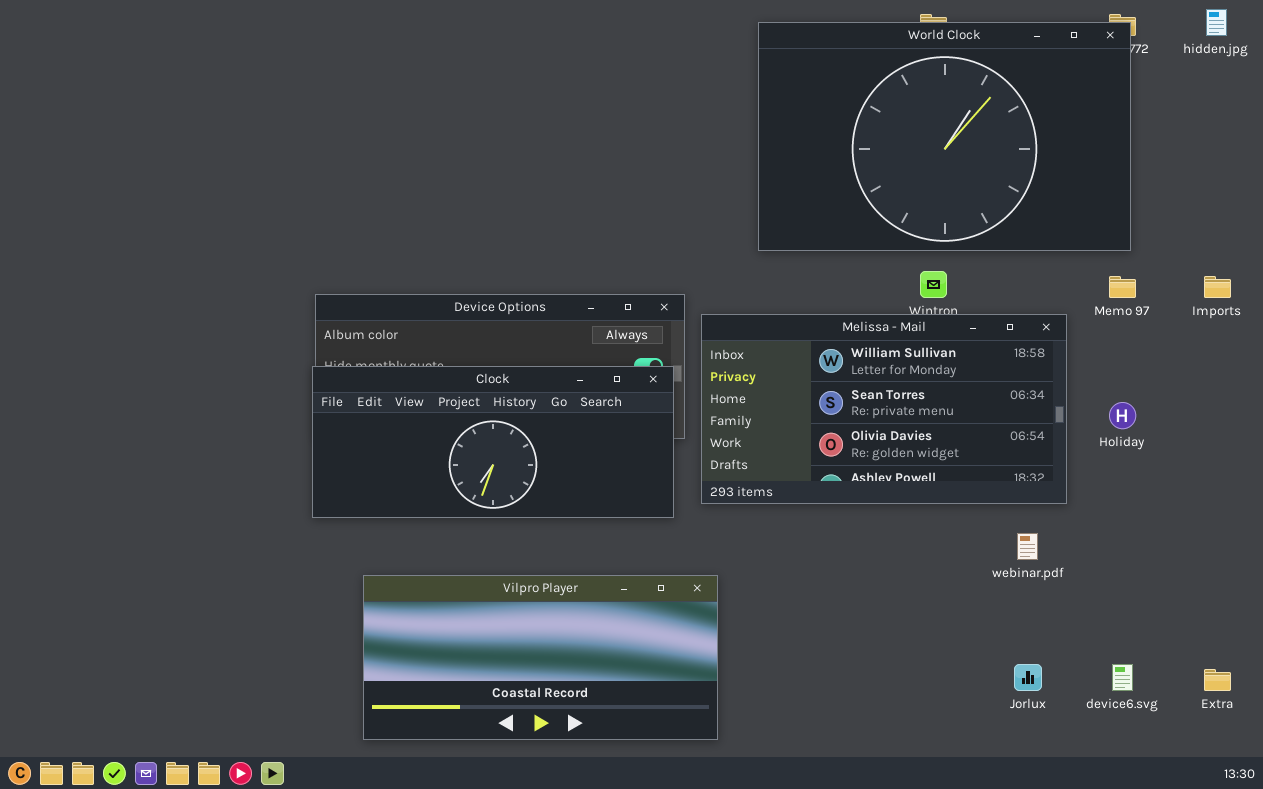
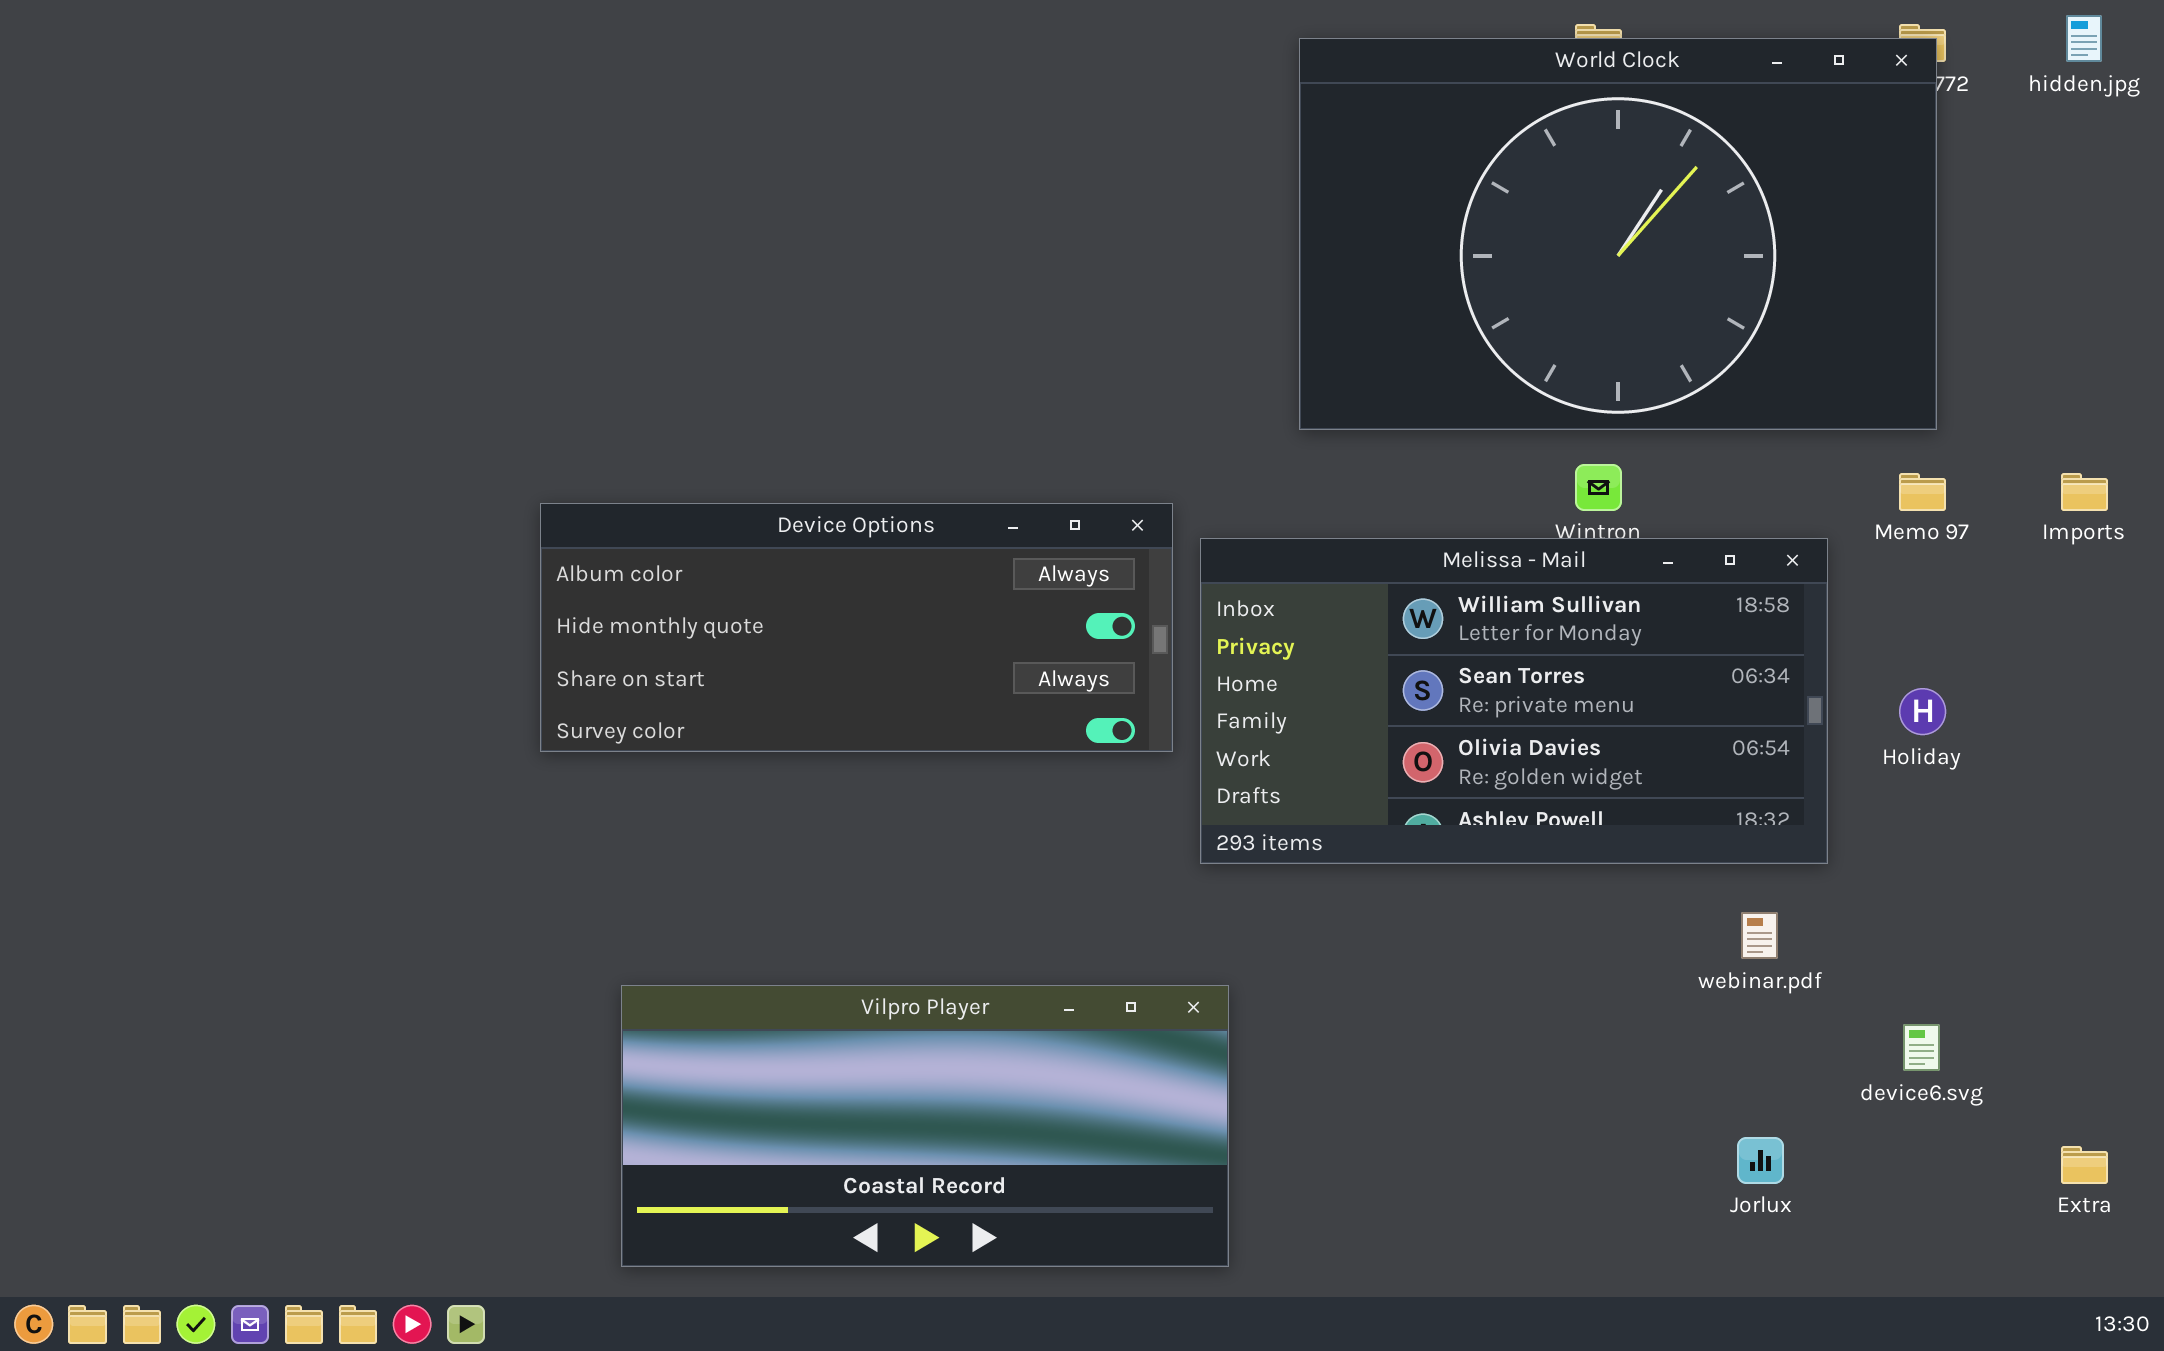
Clock: [312,366,674,518] -> none, closed
device6.svg: [1112,664,1133,691] -> [1903,1024,1940,1071], moved

